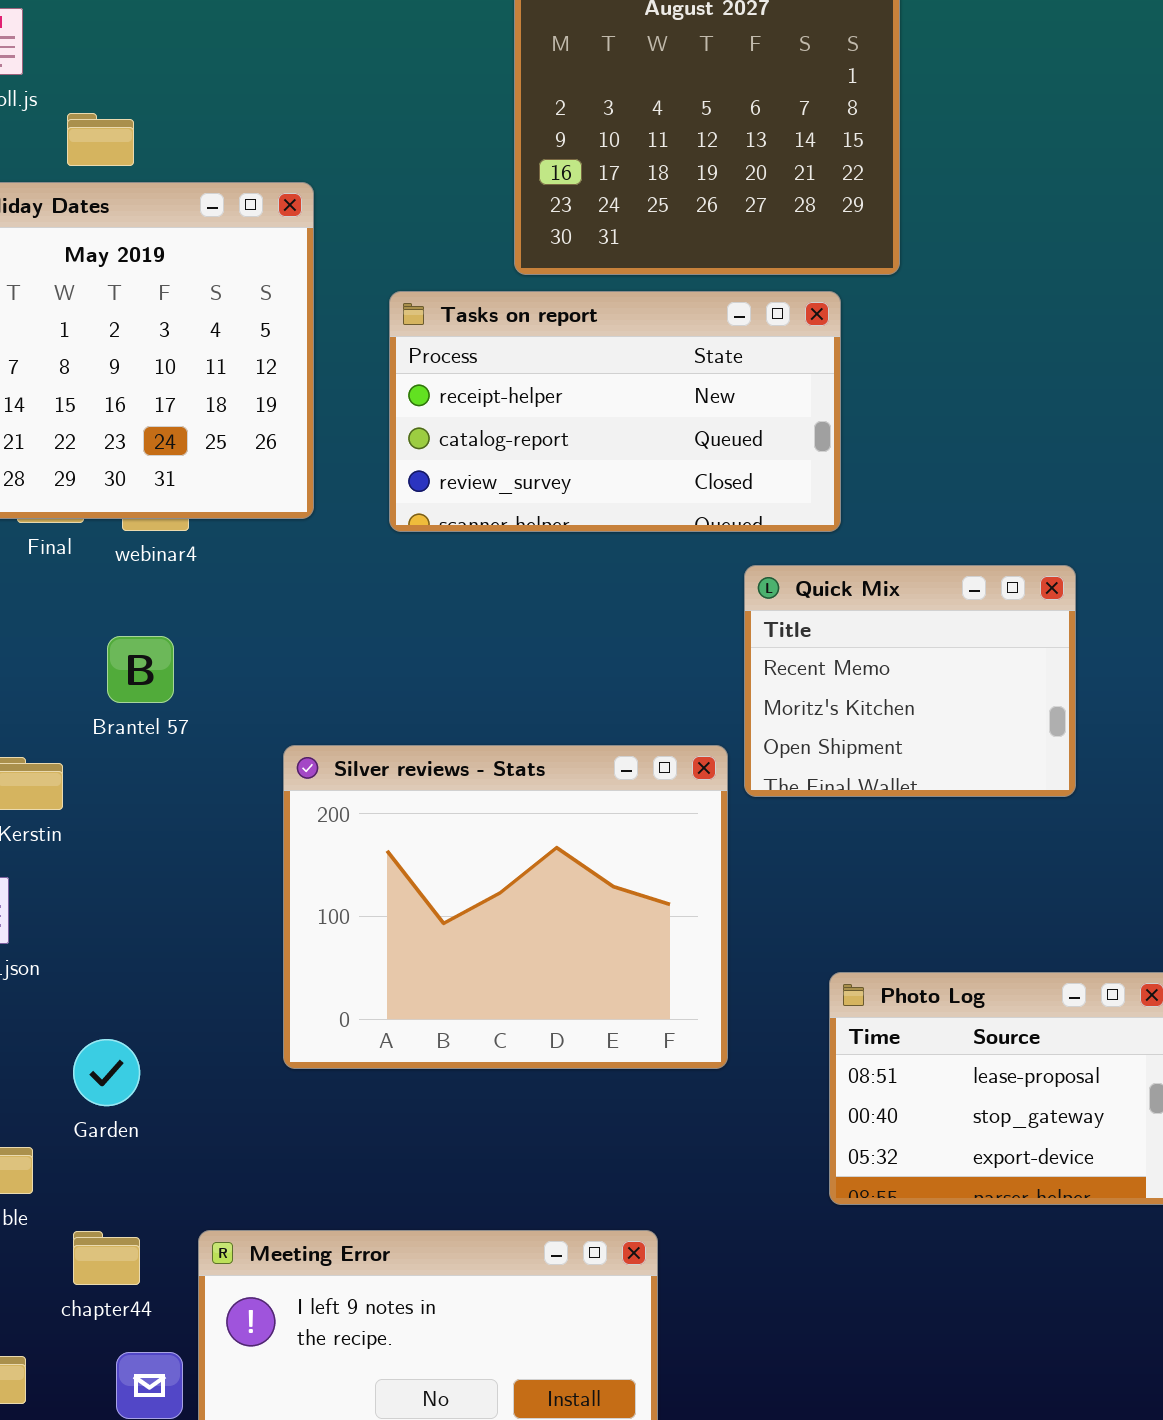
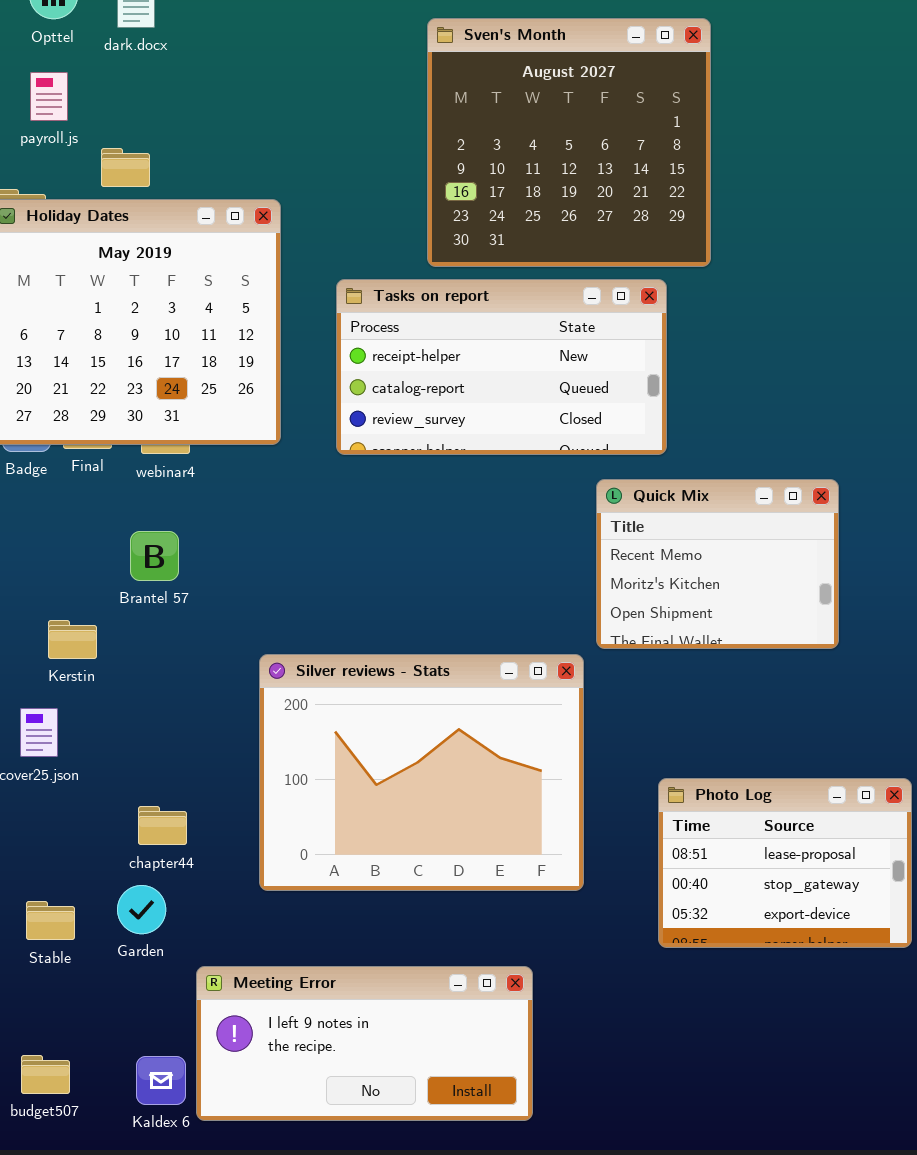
Silver reviews - Stats: [283,745,728,1069] -> [259,654,584,891], moved
Garden: [73,1039,140,1106] -> [117,885,166,934], moved
chapter44: [73,1231,140,1285] -> [138,806,187,845], moved

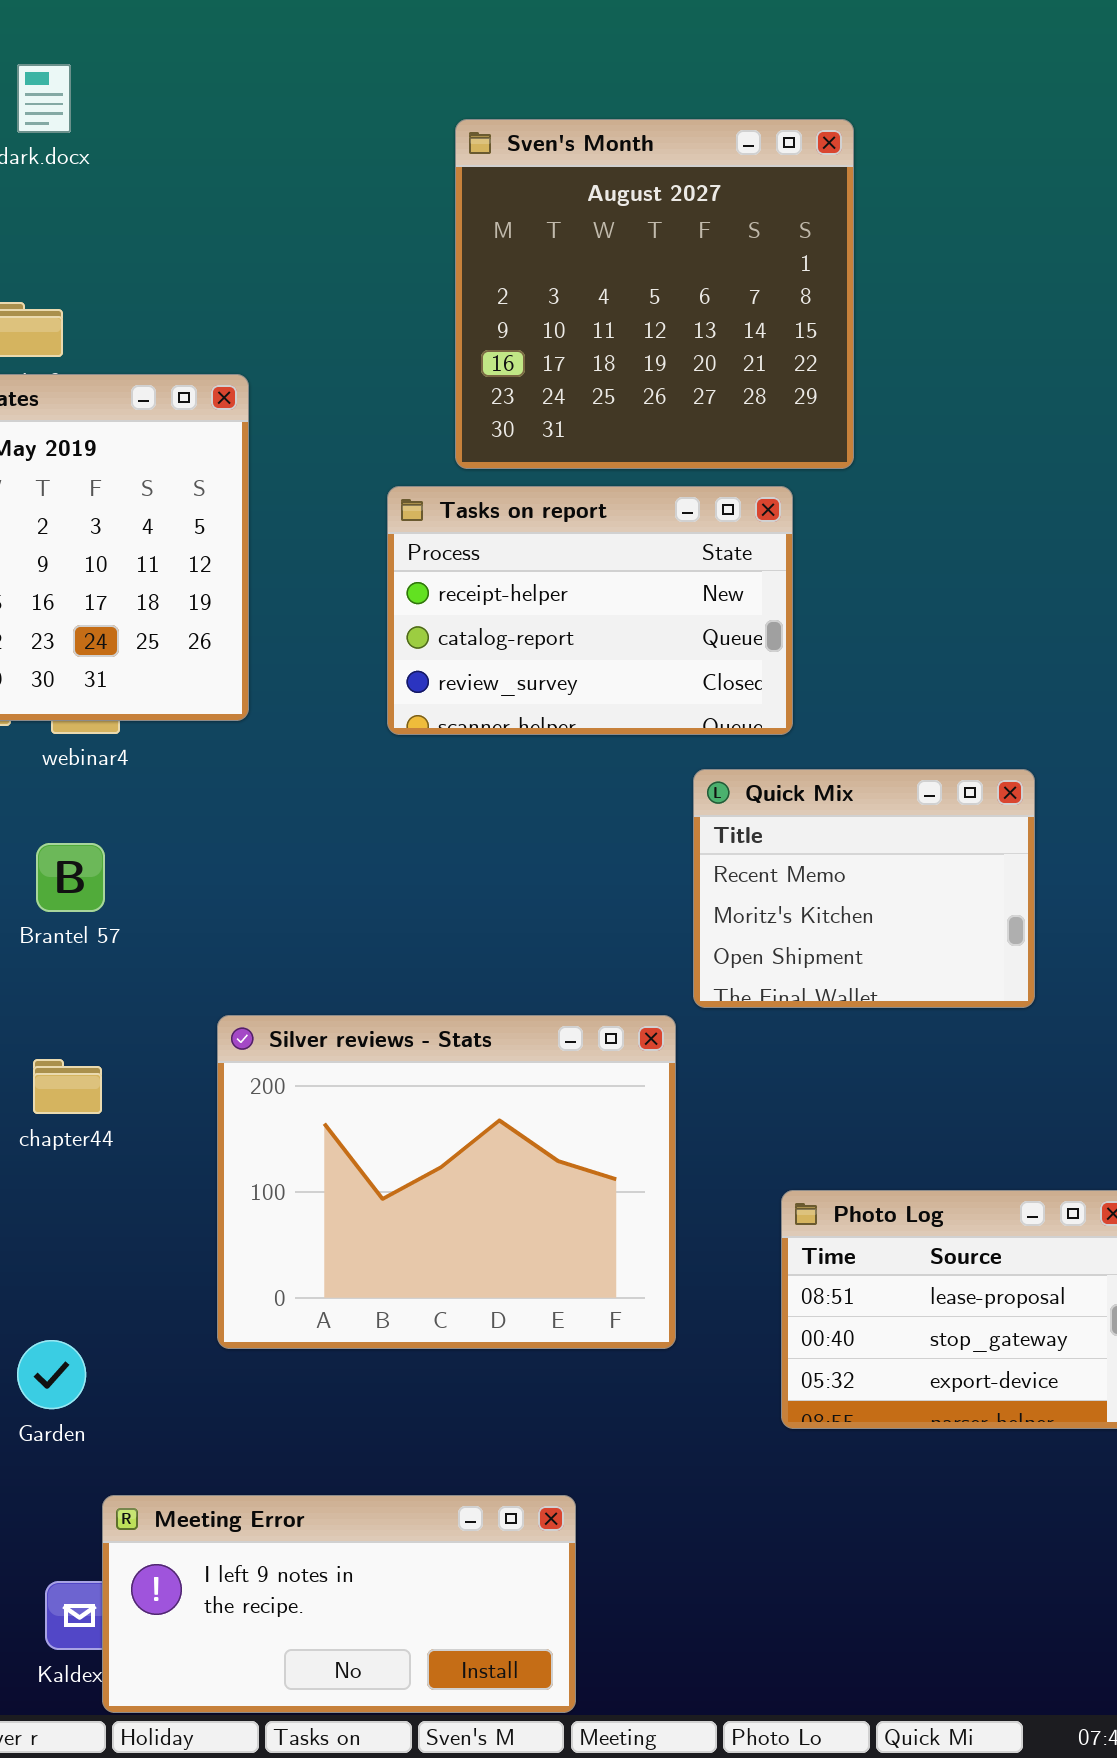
Tasks on report: [336,279,667,455] -> [387,486,793,735], resized
chapter44: [138,806,187,845] -> [33,1059,102,1114], moved
Meeting Error: [196,966,533,1121] -> [102,1495,576,1713], moved

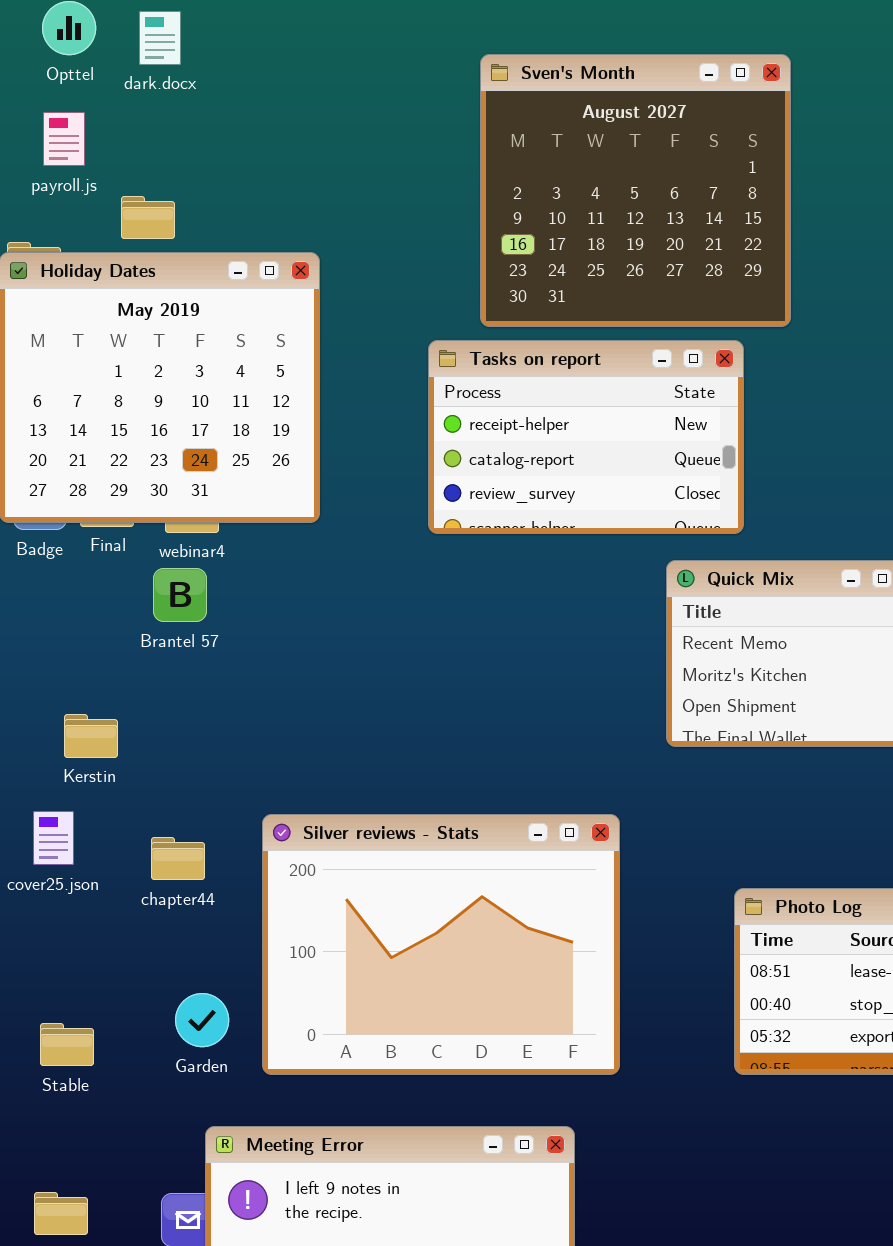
Brantel 57: [36,843,105,912] -> [153,568,207,622], moved
Silver reviews - Stats: [217,1015,676,1349] -> [262,814,620,1075], moved
chapter44: [33,1059,102,1114] -> [151,837,205,880], moved
Garden: [17,1340,86,1409] -> [175,993,229,1047], moved

